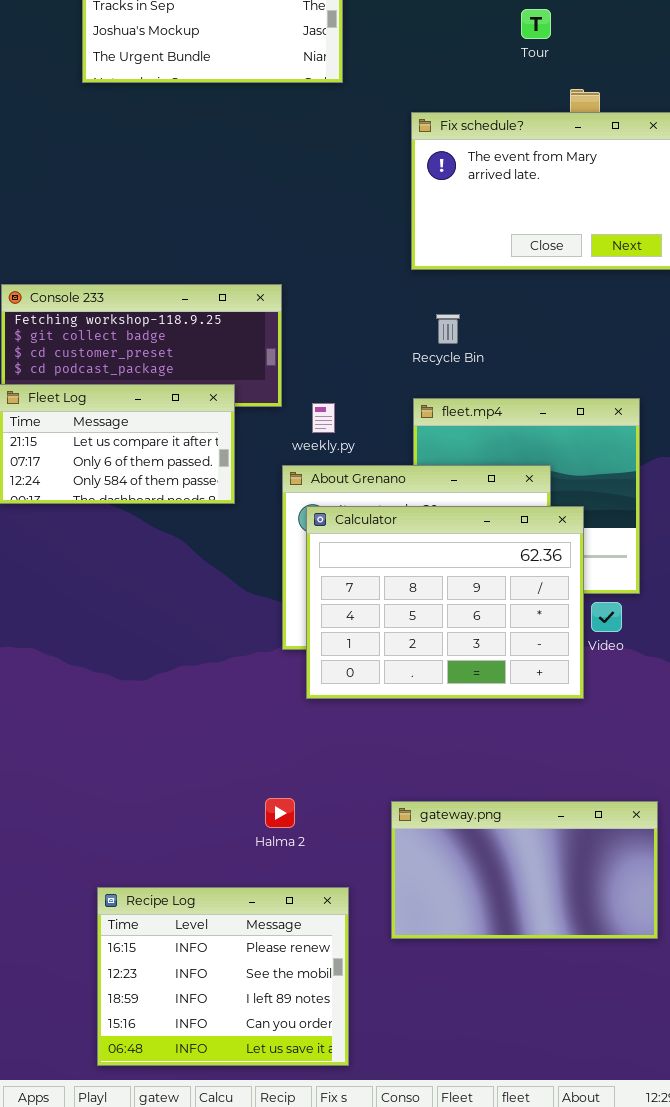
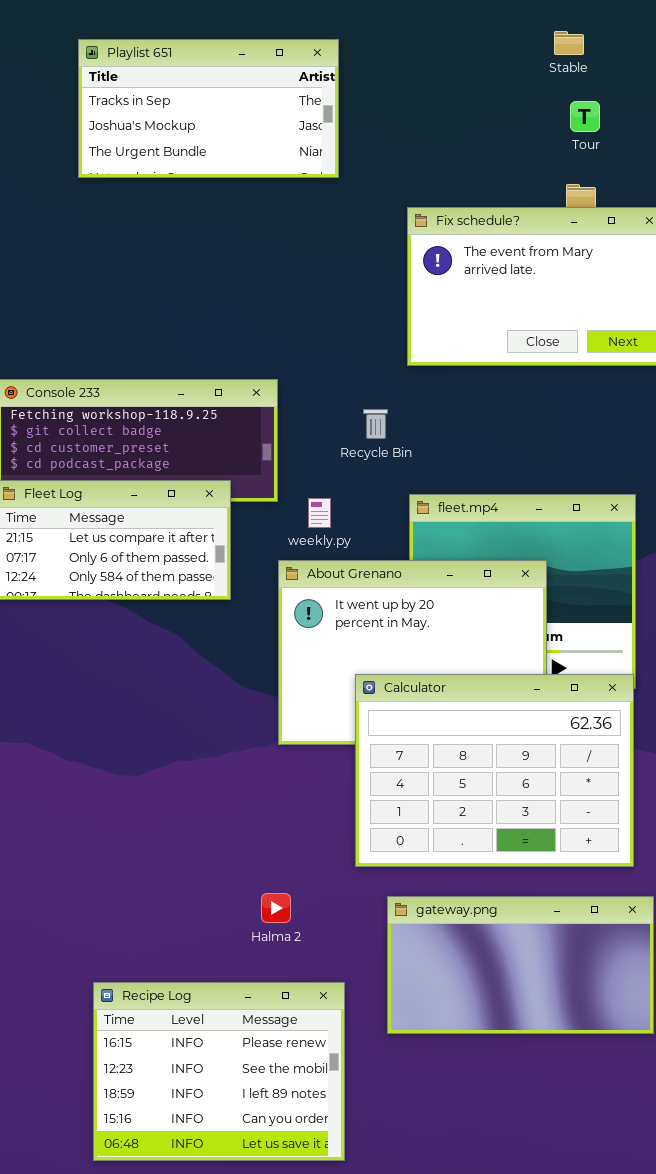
Tour: [521,9,551,39] -> [570,101,600,132], moved
Recycle Bin: [436,314,460,344] -> [363,409,388,439], moved
Calculator: [306,506,584,699] -> [355,674,634,867], moved

